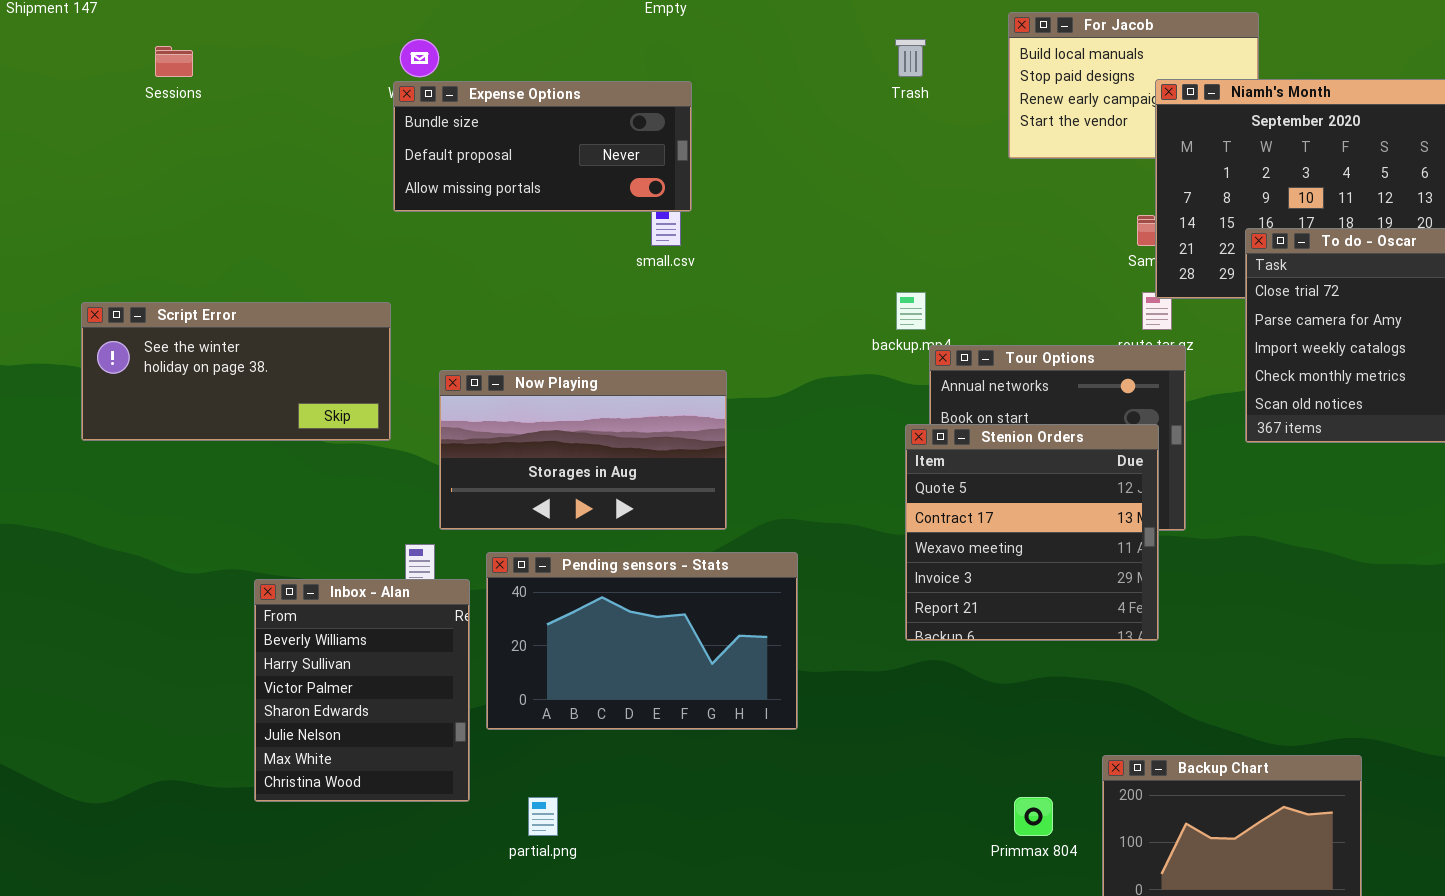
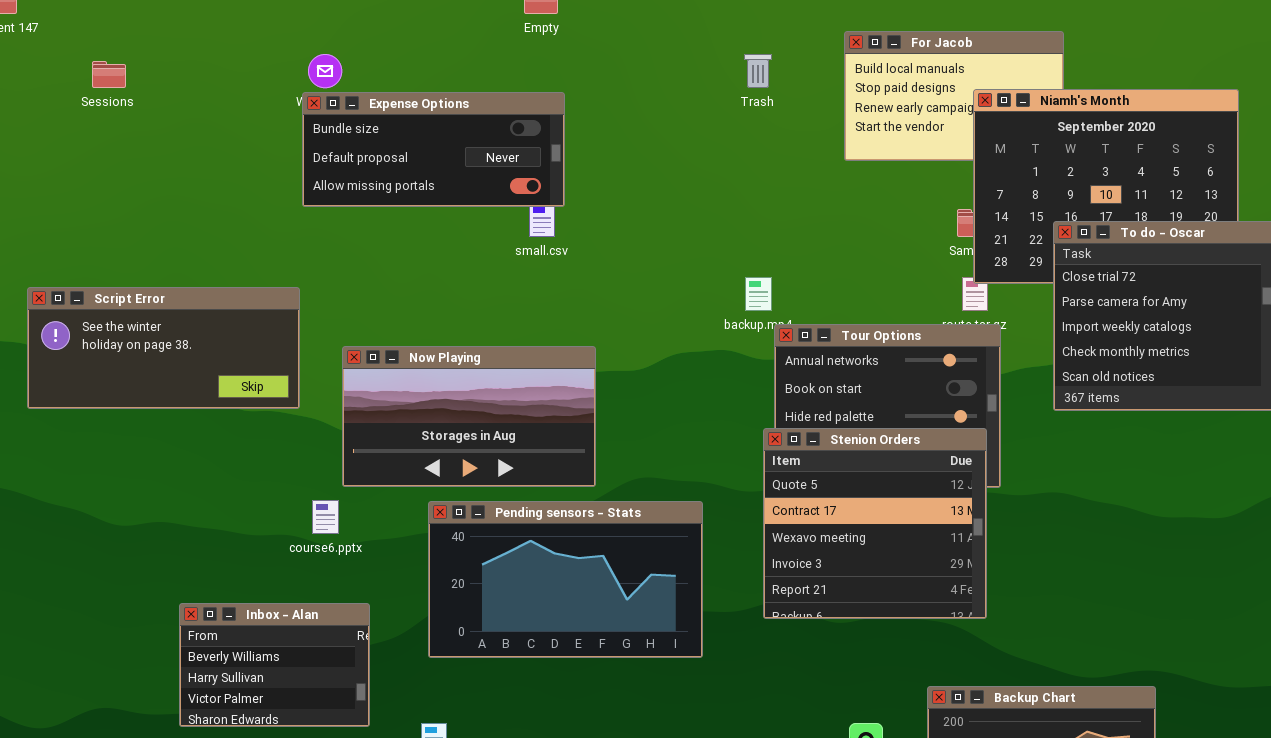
Stenion Orders: [905,424,1159,641] -> [763,428,987,619], moved
Pending sensors - Stats: [486,552,798,730] -> [428,501,703,658], moved
Inbox - Alan: [254,579,470,802] -> [179,603,370,727], resized

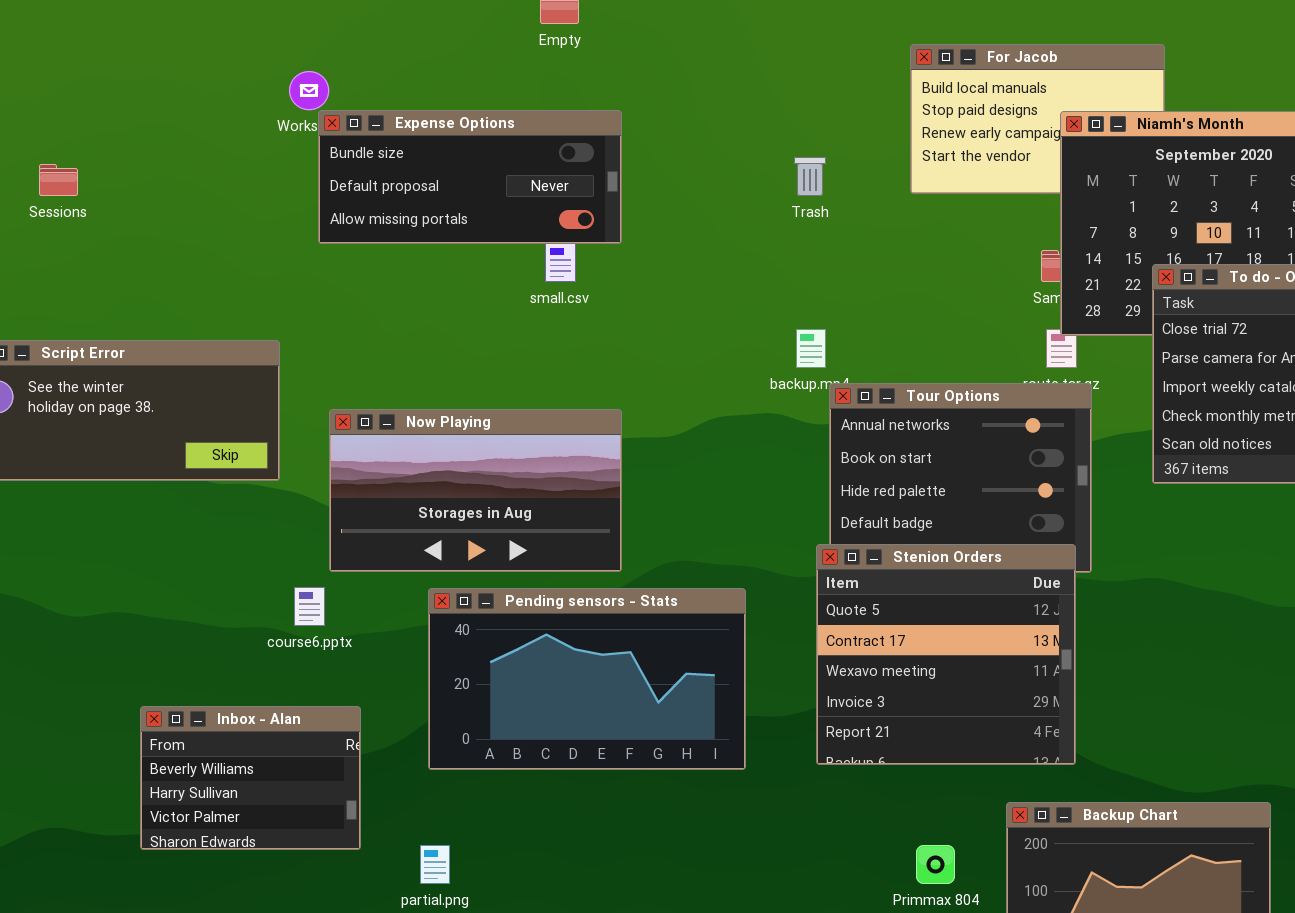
Trash: [744,54,772,88] -> [794,157,826,196], moved
Sessions: [92,61,126,88] -> [39,164,78,196], moved
Expense Options: [302,92,565,207] -> [318,110,622,244], moved
Stenion Orders: [763,428,987,619] -> [816,544,1076,765], moved

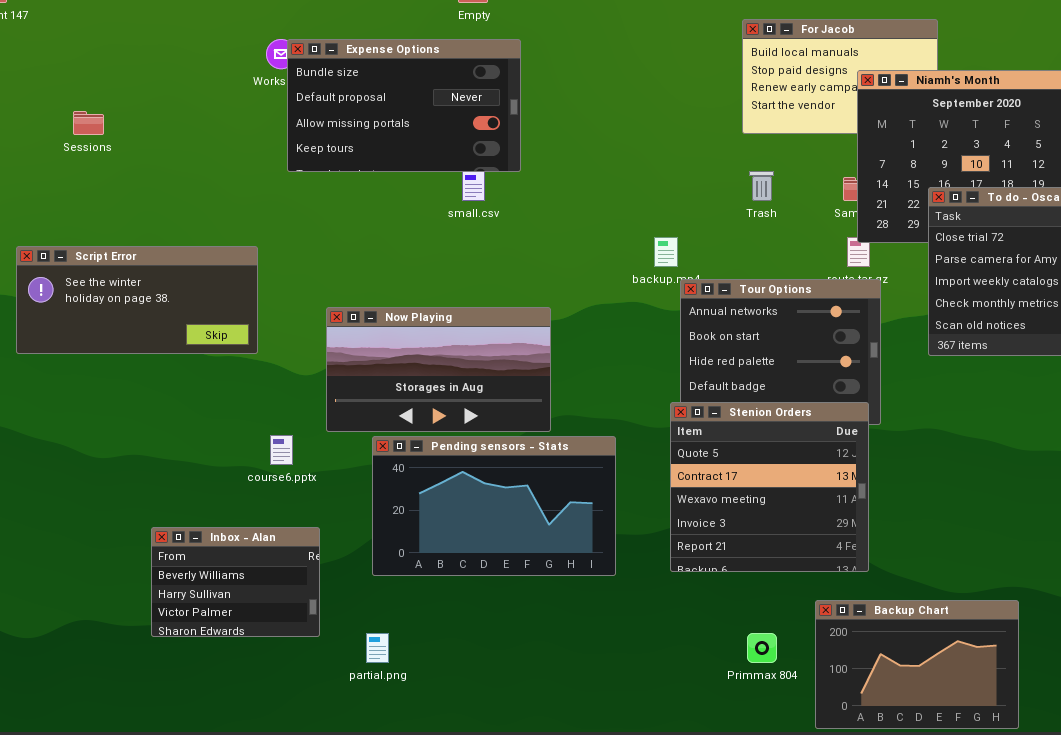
Expense Options: [318,110,622,244] -> [287,39,521,172], resized
Trash: [794,157,826,196] -> [749,171,774,201], moved
Now Playing: [329,409,622,572] -> [326,307,551,432], moved

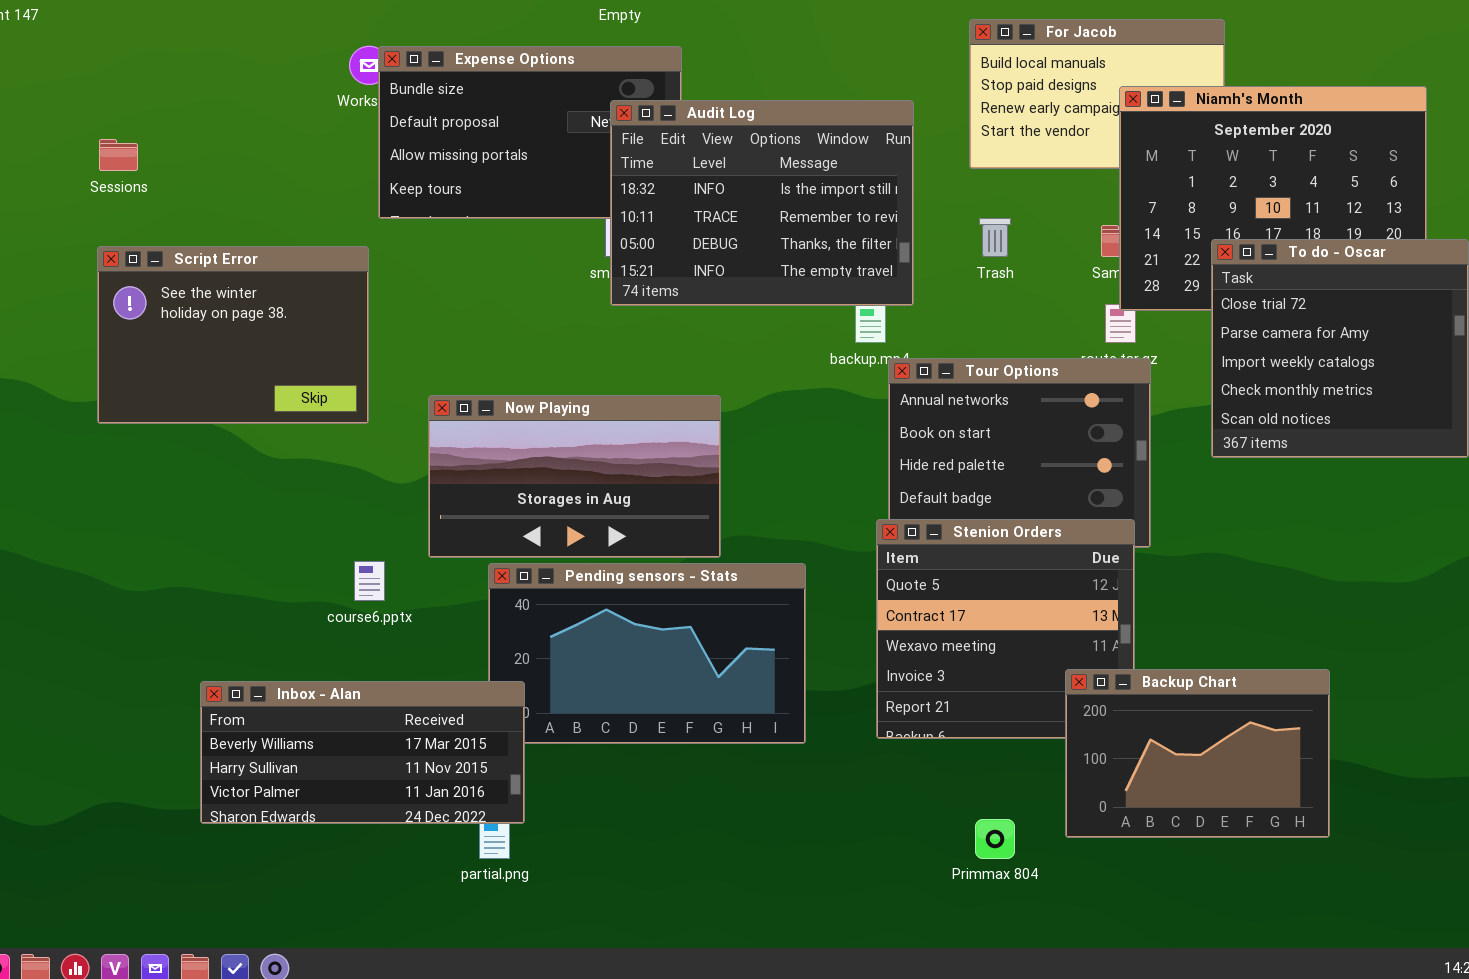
Audit Log: none -> [610,100,914,306], opened
Script Error: [16,246,258,354] -> [97,246,369,424], moved, resized
Inbox - Alan: [151,527,320,637] -> [200,681,525,824], resized
Backup Chart: [815,600,1019,729] -> [1065,669,1330,838], moved

